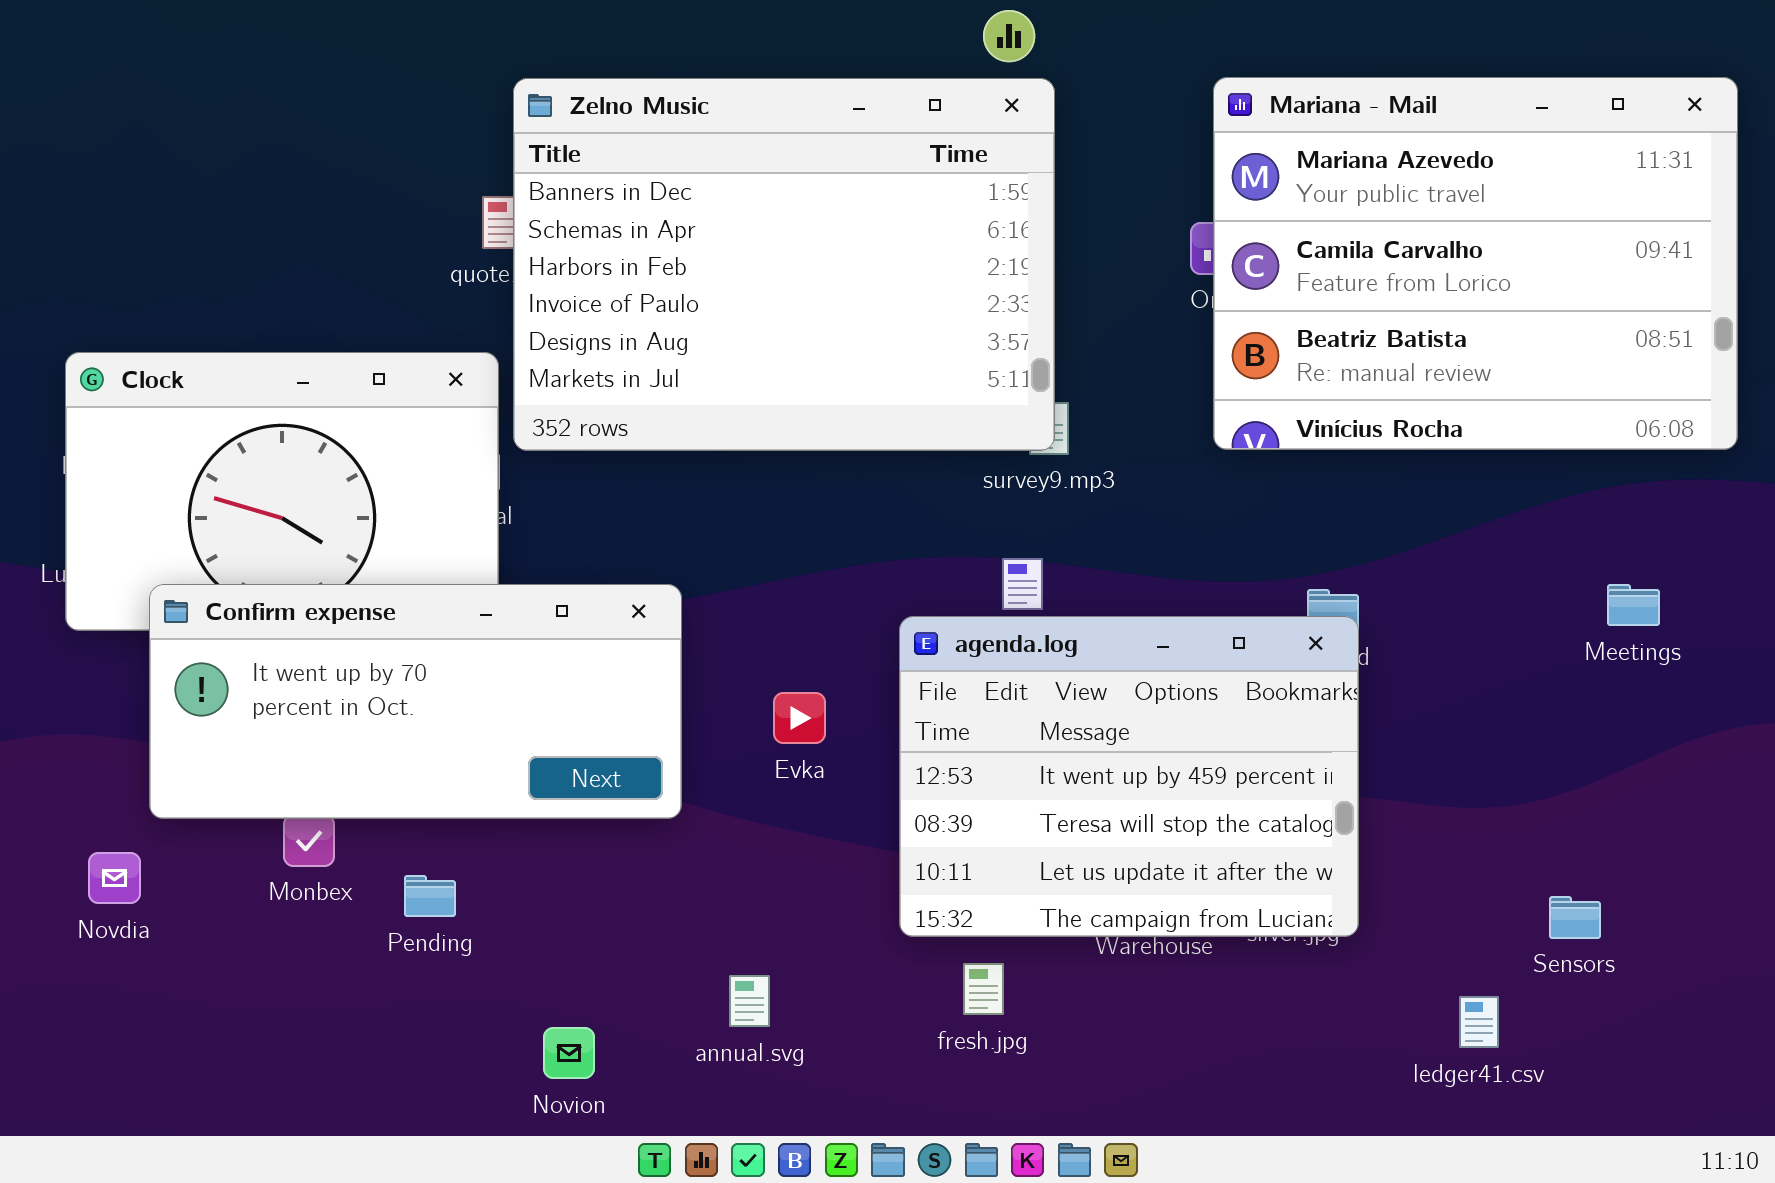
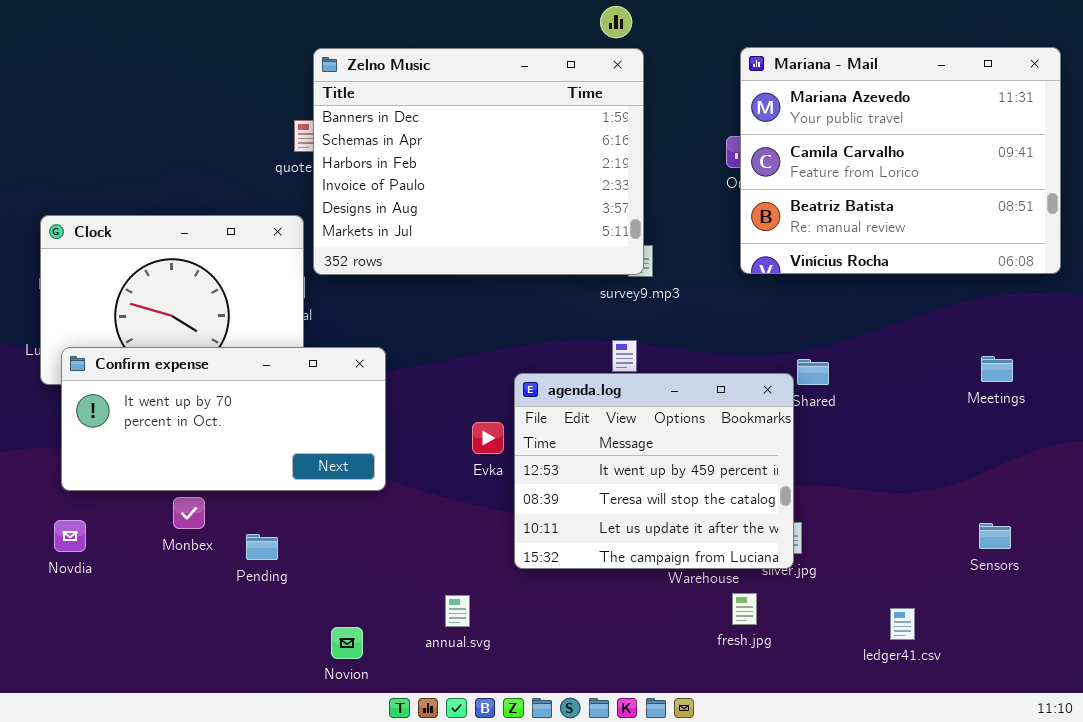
Confirm expense: [149,584,682,819] -> [61,347,386,491], moved
agenda.log: [899,616,1359,937] -> [514,373,794,569], moved
Sensors: [1549,896,1601,939] -> [979,523,1011,549], moved
fresh.jpg: [963,963,1004,1015] -> [732,593,757,625], moved

